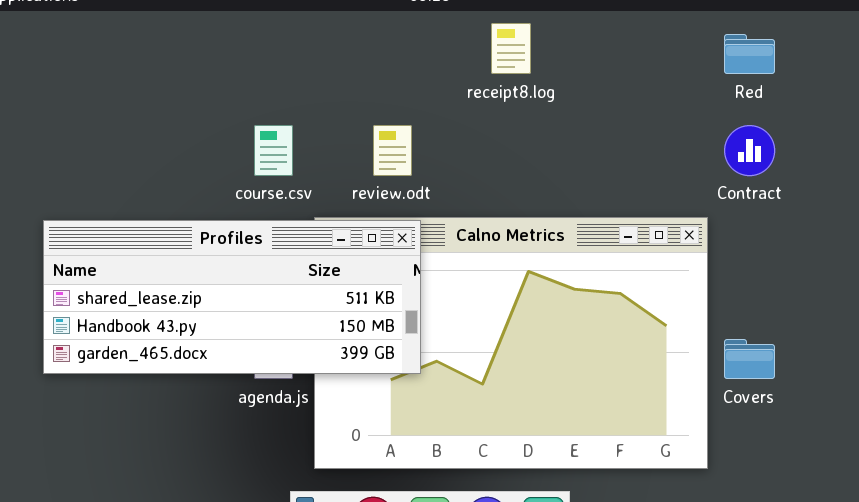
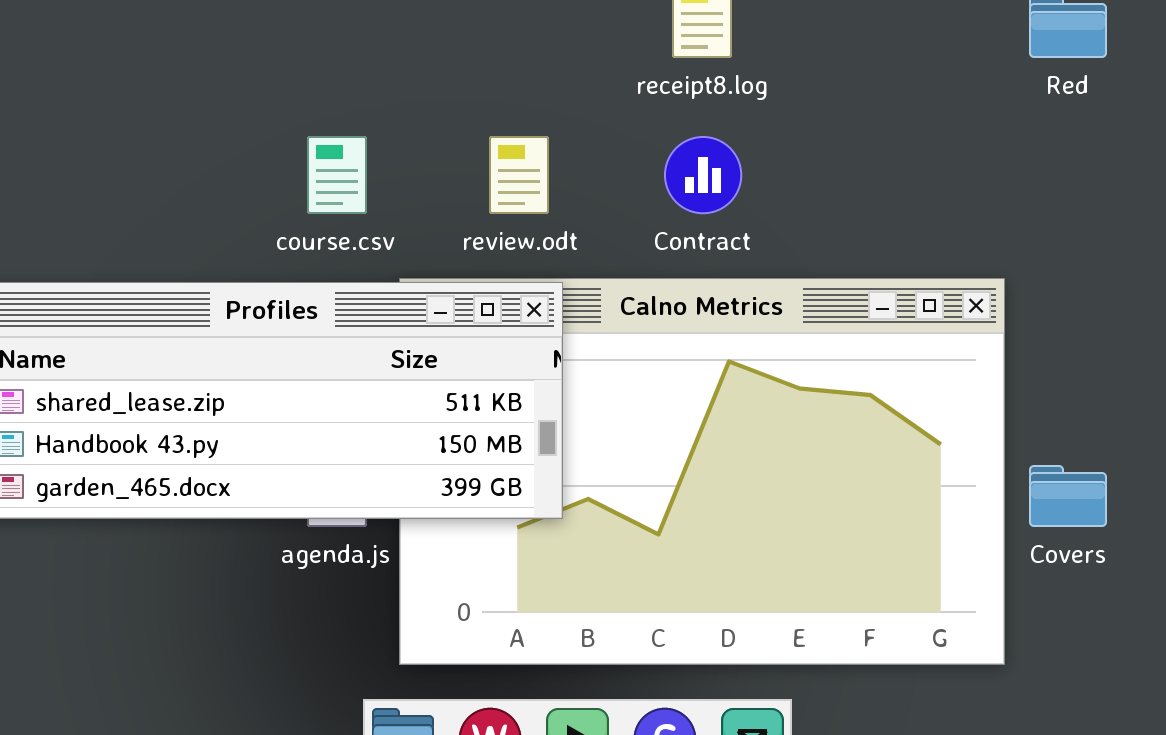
Contract: [724,125,775,176] -> [664,136,742,214], moved

